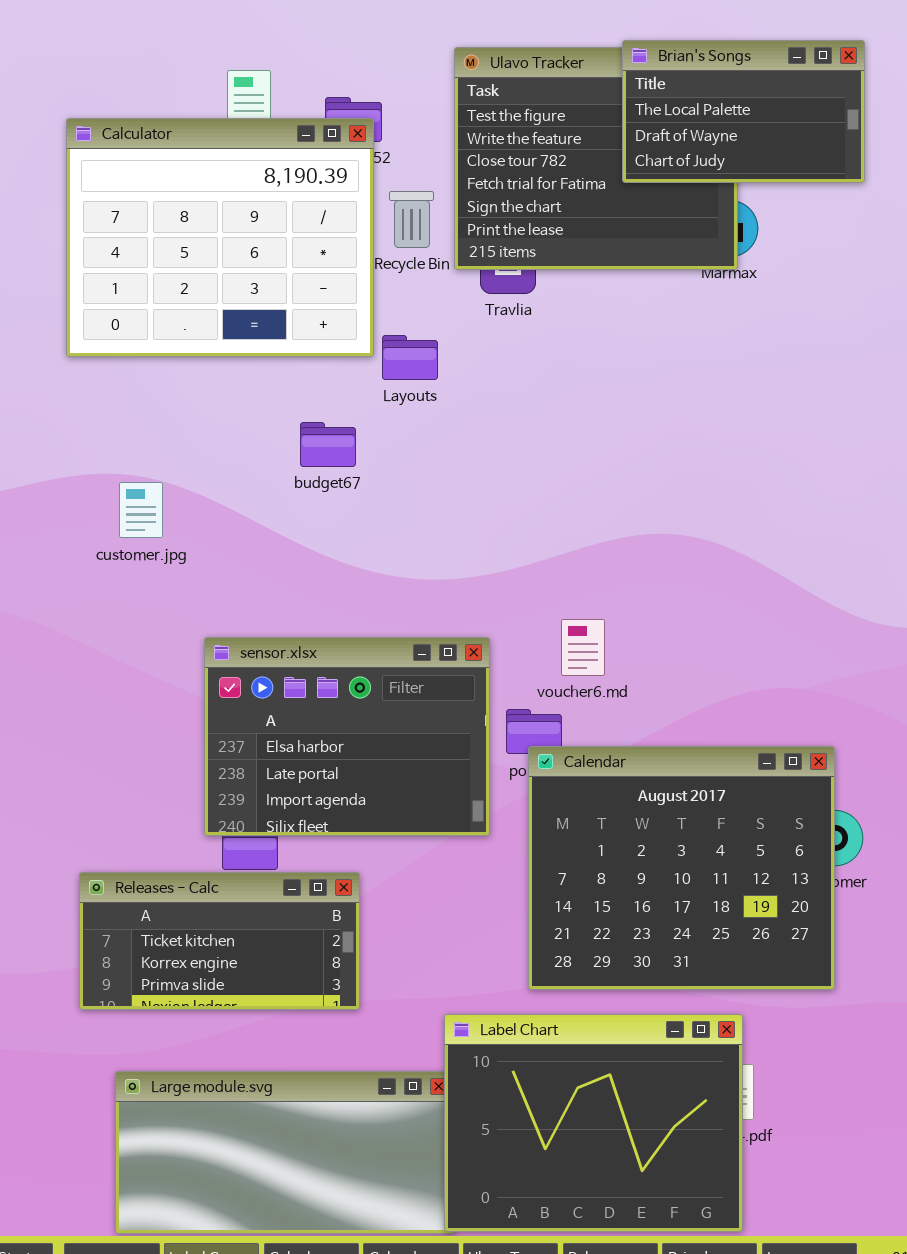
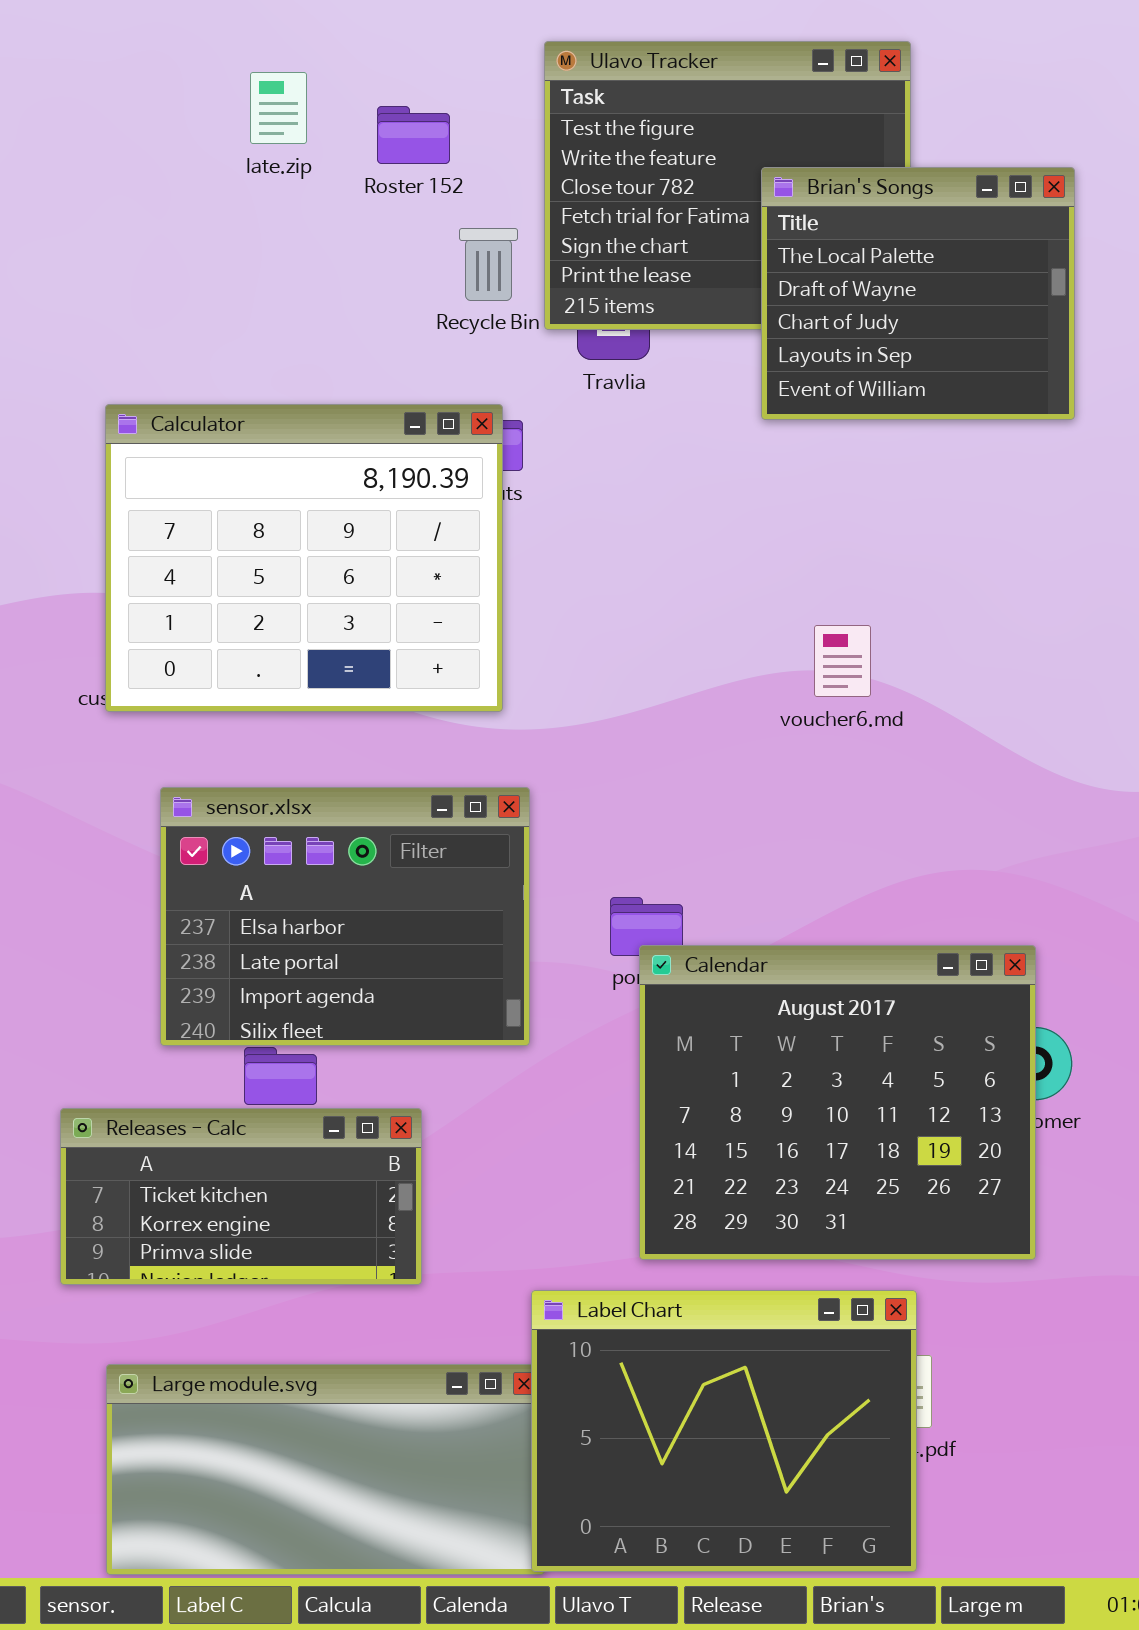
Brian's Songs: [622,40,865,183] -> [761,167,1075,420], moved, resized
Calculator: [66,118,374,357] -> [105,404,503,712], moved
voucher6.md: [561,619,605,676] -> [814,625,871,697], moved
sensor.xlsx: [204,637,490,836] -> [160,787,530,1046], moved

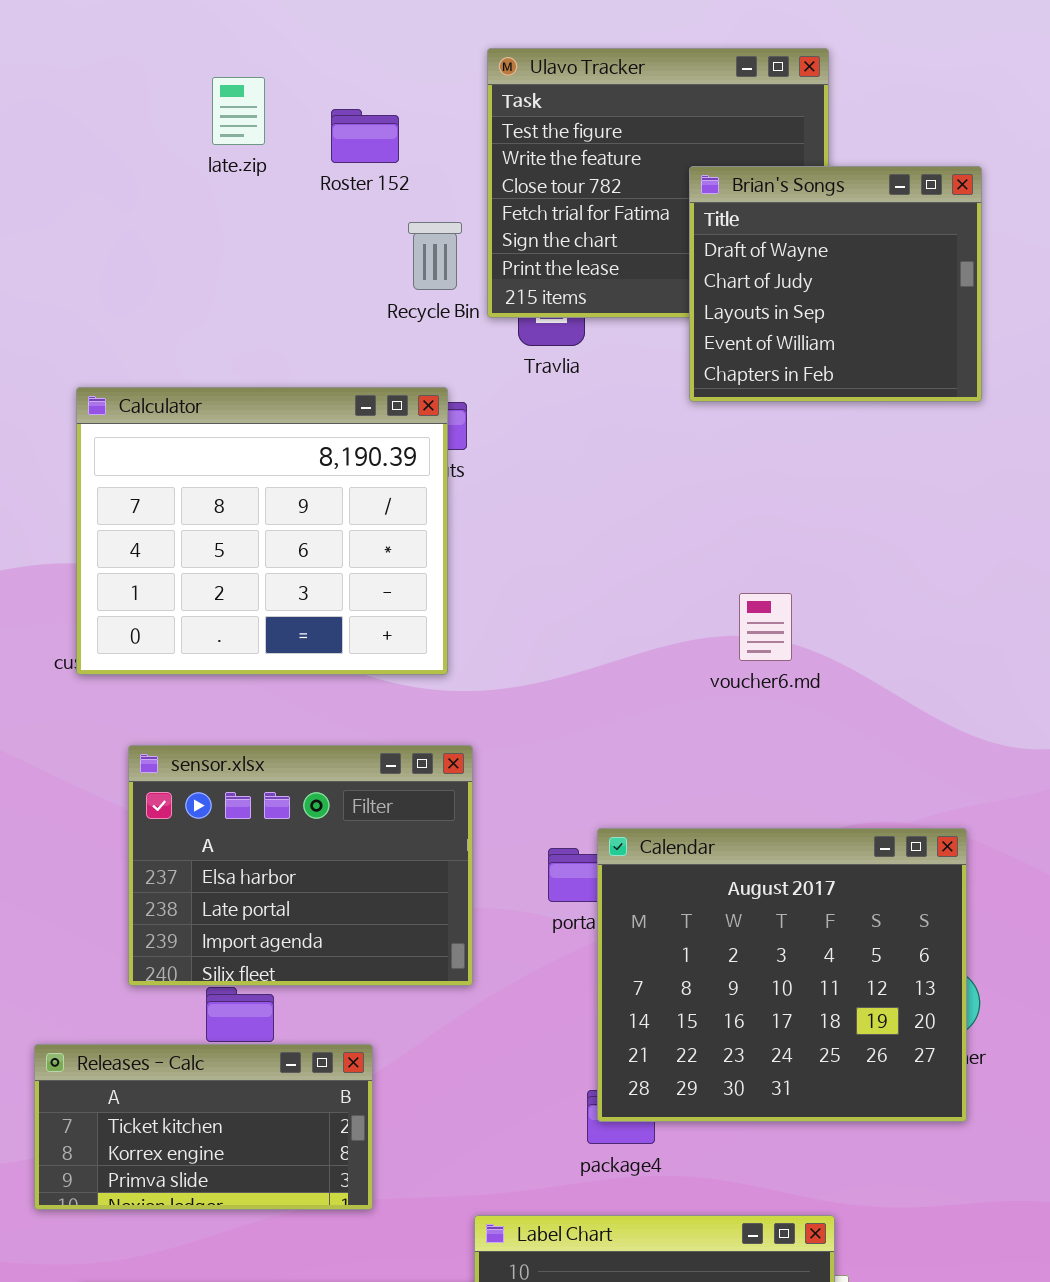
Brian's Songs: [761,167,1075,420] -> [689,166,982,402], scrolled down 1 row
Calendar: [639,945,1036,1260] -> [597,828,967,1122], moved

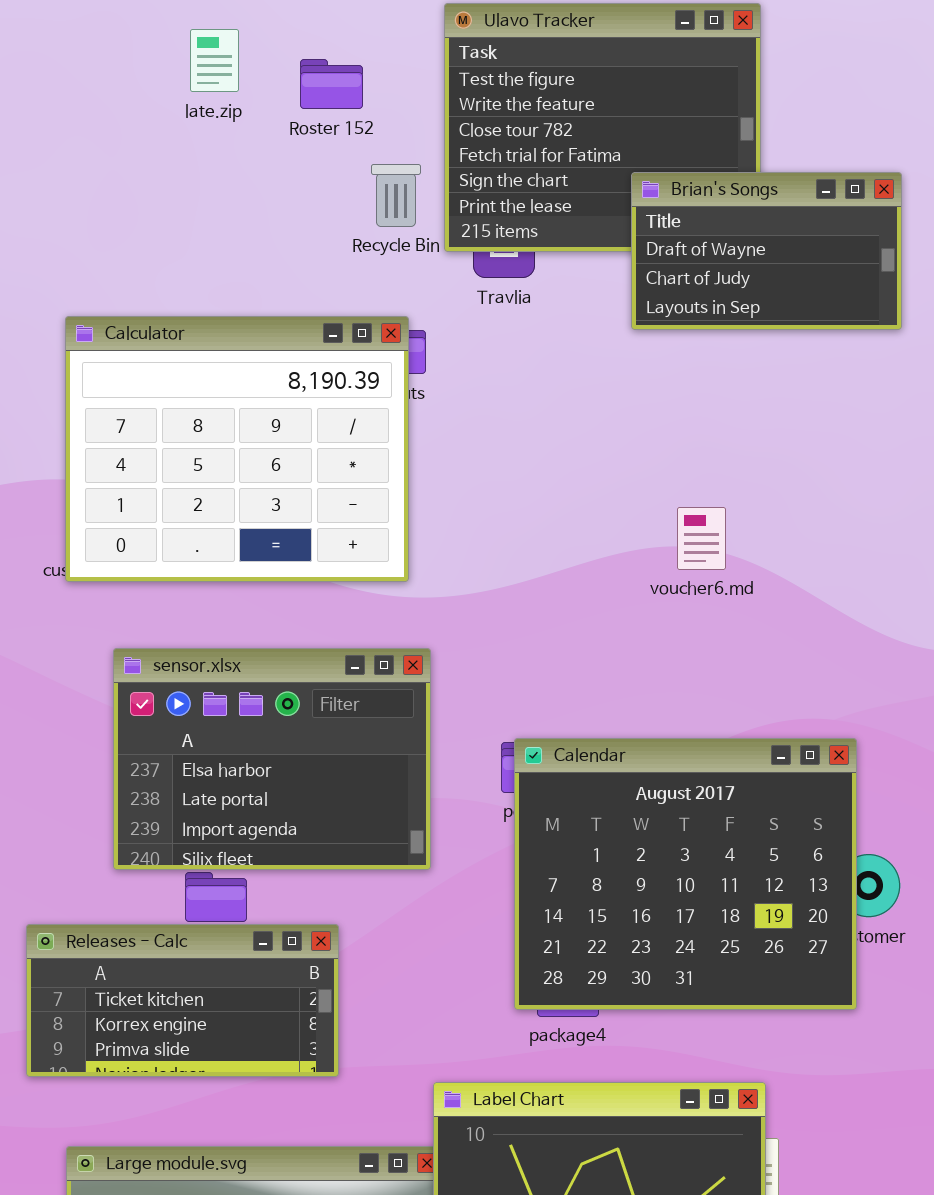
Brian's Songs: [689,166,982,402] -> [631,172,902,330], resized
Calendar: [597,828,967,1122] -> [514,738,857,1010], moved

